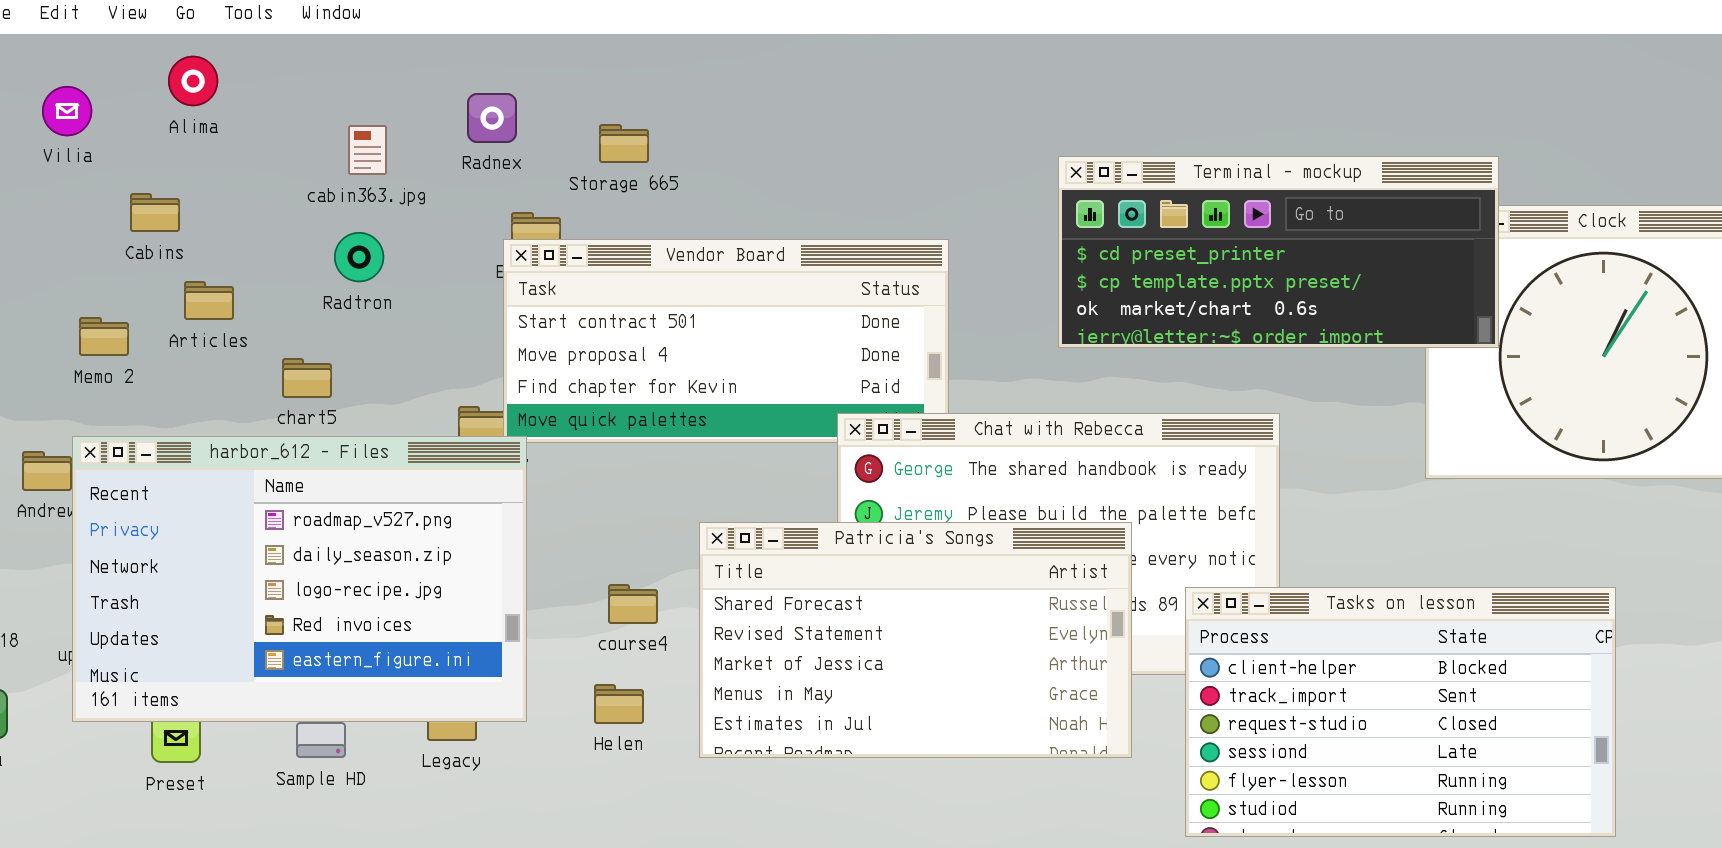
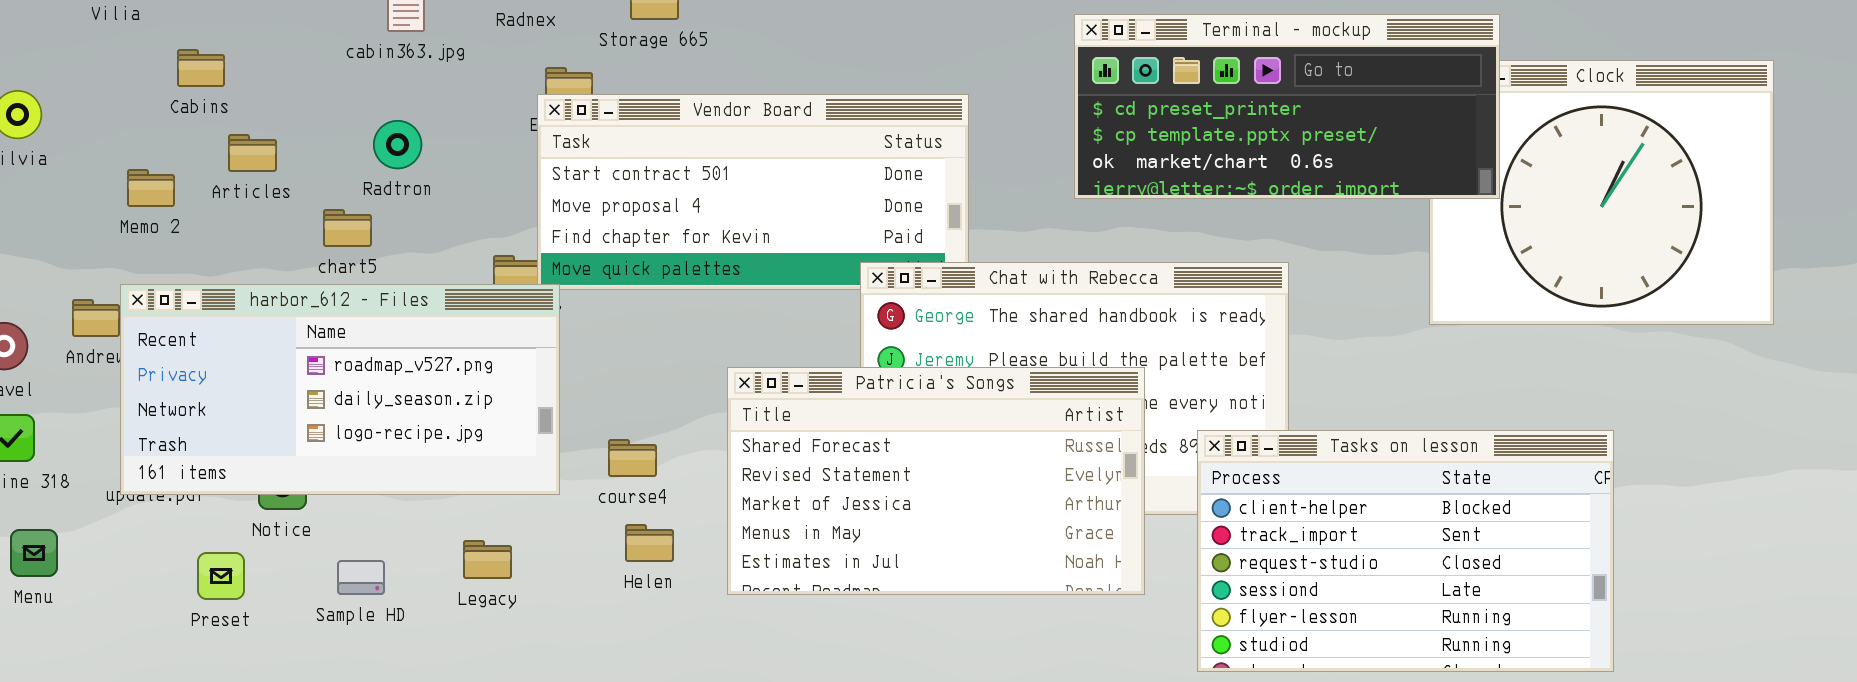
Radtron: [334,232,384,282] -> [373,120,422,169], moved
harbor_612 - Files: [72,436,527,722] -> [120,284,560,495], resized
course4: [608,584,658,624] -> [608,439,657,477], moved

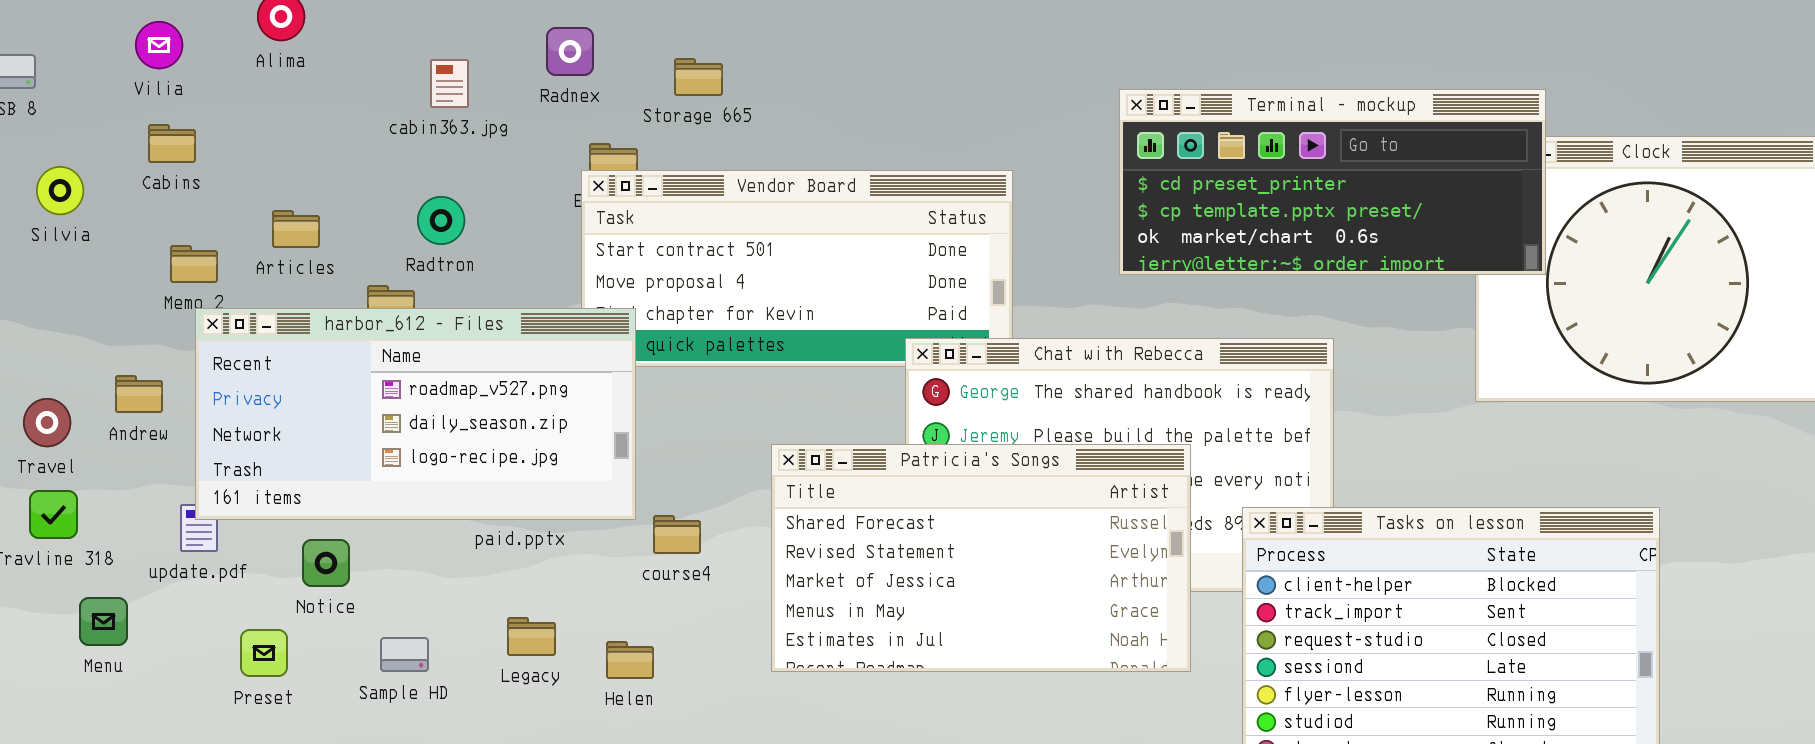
Cabins: [177,49,225,87] -> [148,124,196,163], moved
harbor_612 - Files: [120,284,560,495] -> [195,308,636,520], moved
Helen: [625,524,674,562] -> [606,641,654,679], moved
Menu: [10,529,58,577] -> [79,597,128,646], moved

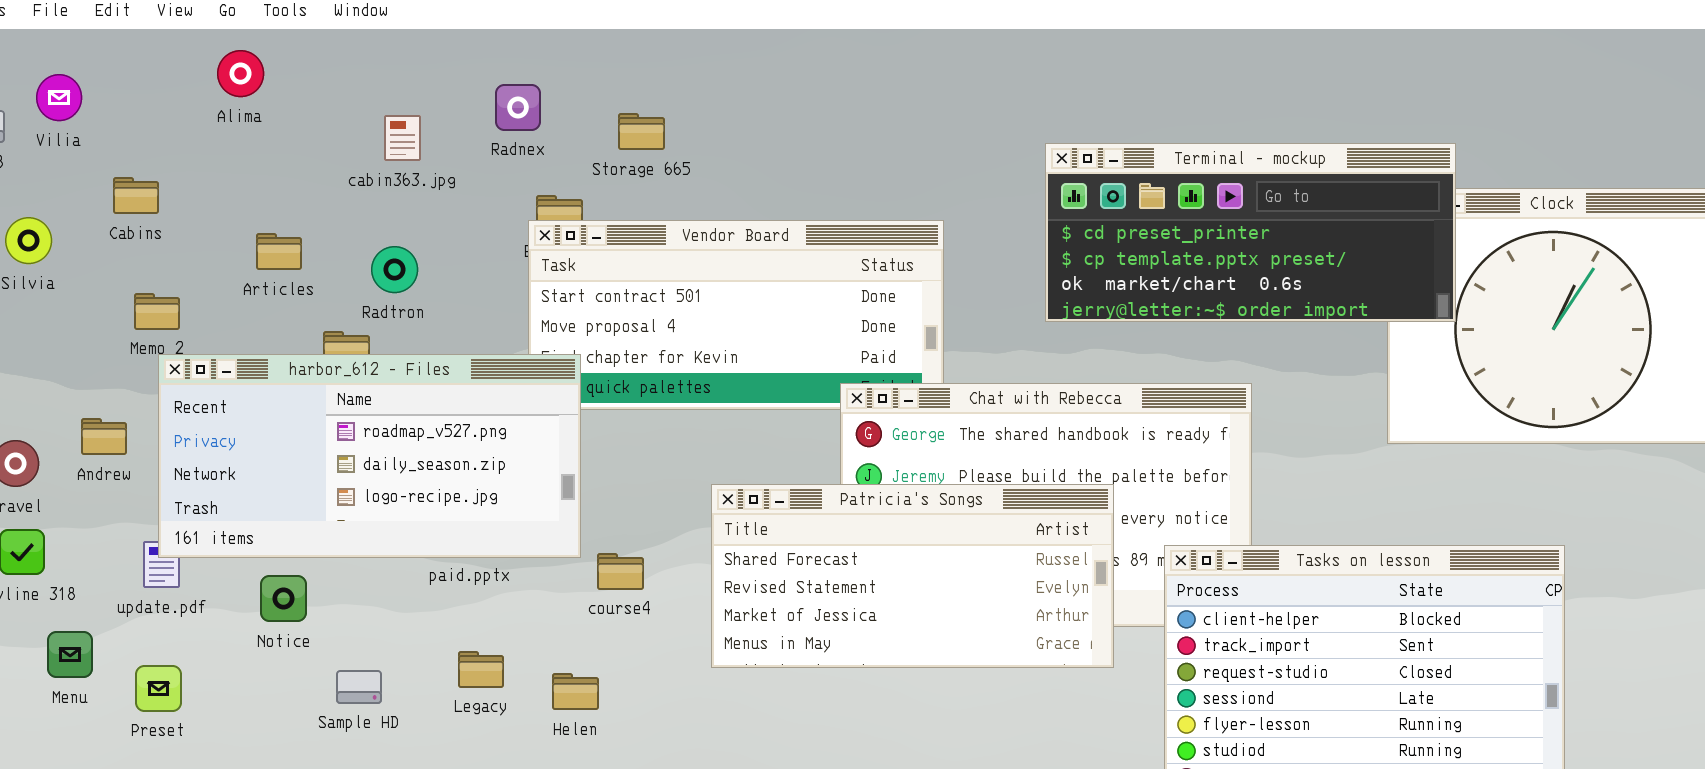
Vilia: [135,21,183,69] -> [36,74,82,121], moved
Articles: [272,210,320,248] -> [256,233,302,270], moved
Patricia's Songs: [771,444,1191,672] -> [711,484,1114,668], resized
Preset: [240,629,288,677] -> [135,665,182,712], moved

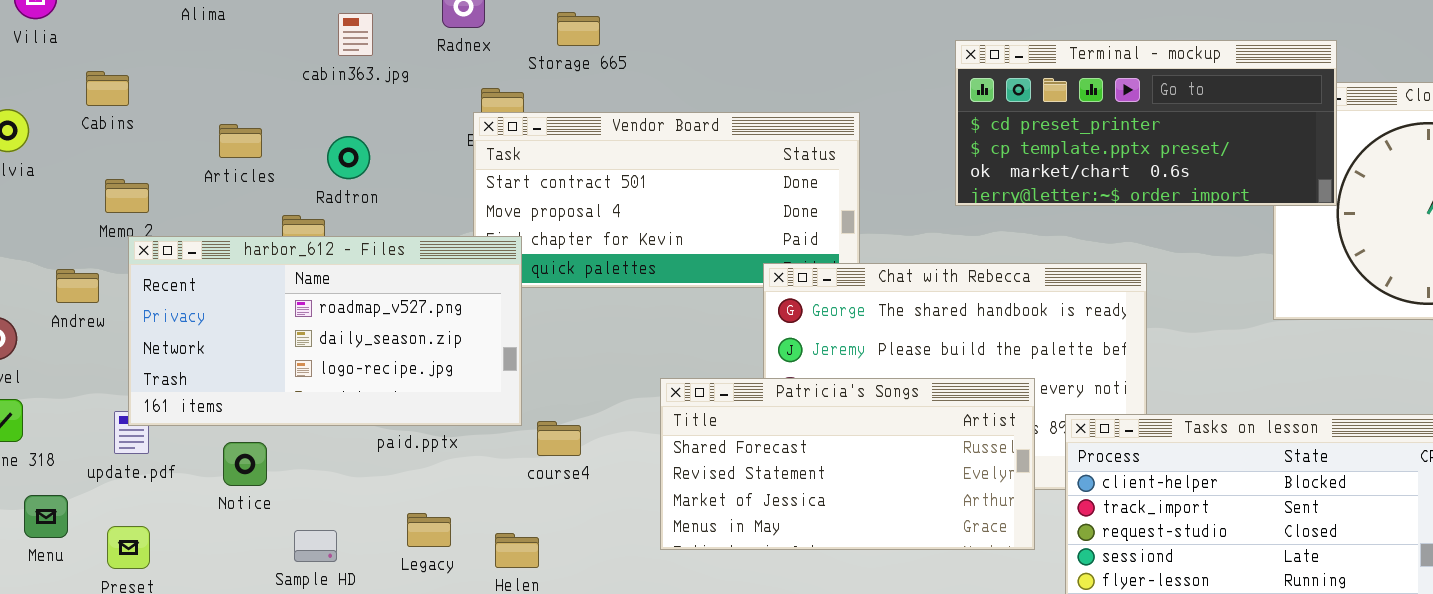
Andrew: [81,418,127,455] -> [56,269,99,303], moved
Patricia's Songs: [711,484,1114,668] -> [660,378,1035,550], moved

